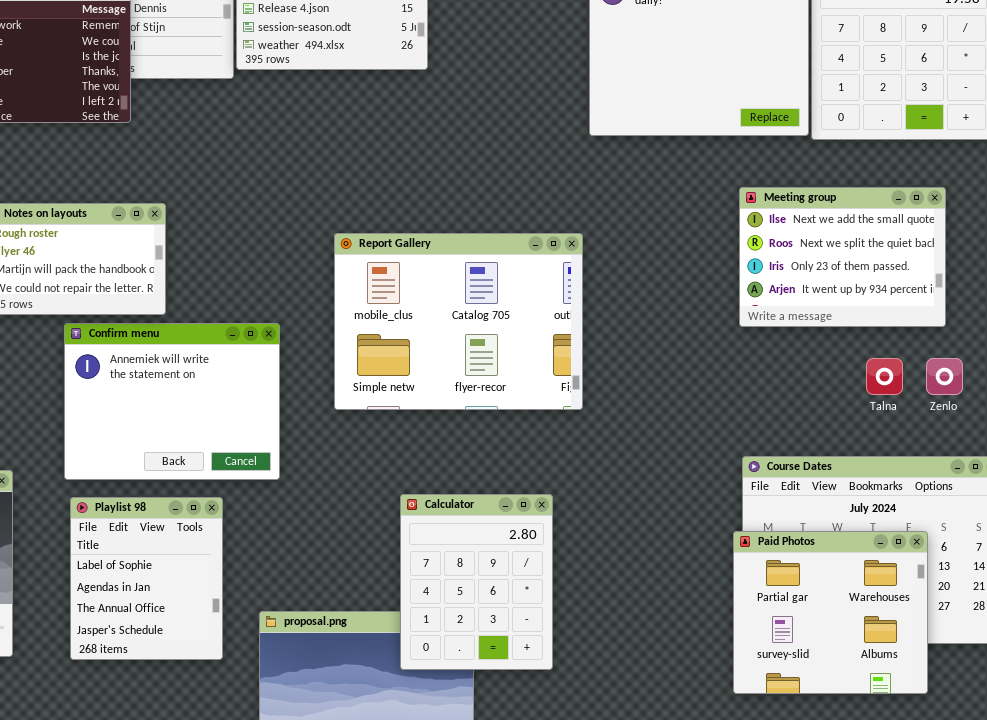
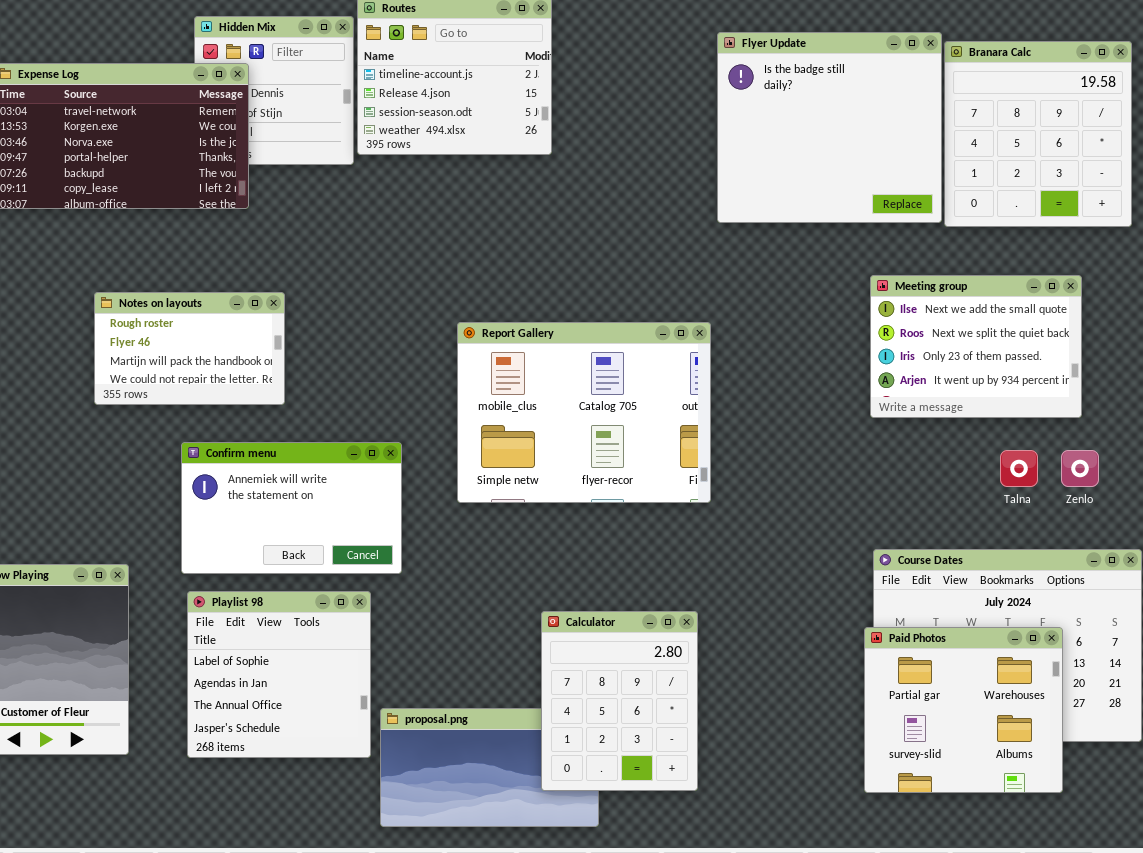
Confirm menu: [64,323,280,480] -> [181,442,402,574], resized
Calculator: [400,494,553,670] -> [541,611,698,791], moved
Playlist 98: [70,497,223,660] -> [187,591,371,758], resized

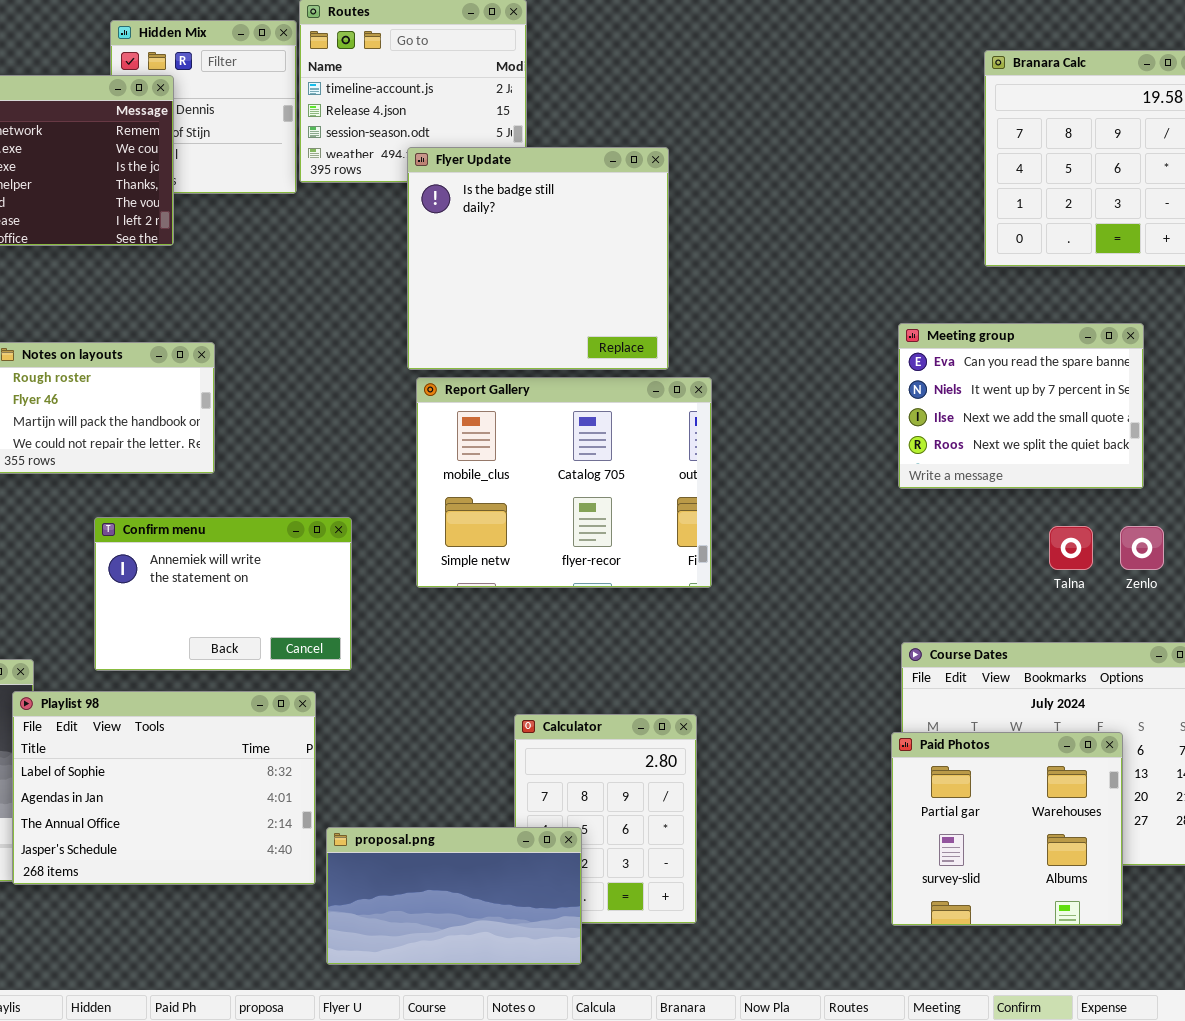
Flyer Update: [717,32,942,223] -> [407,147,669,370], moved
Meeting group: [870,275,1082,418] -> [898,323,1144,489], scrolled up 2 rows
Playlist 98: [187,591,371,758] -> [12,691,316,885], resized
proposal.png: [380,708,599,827] -> [326,827,582,965], raised

